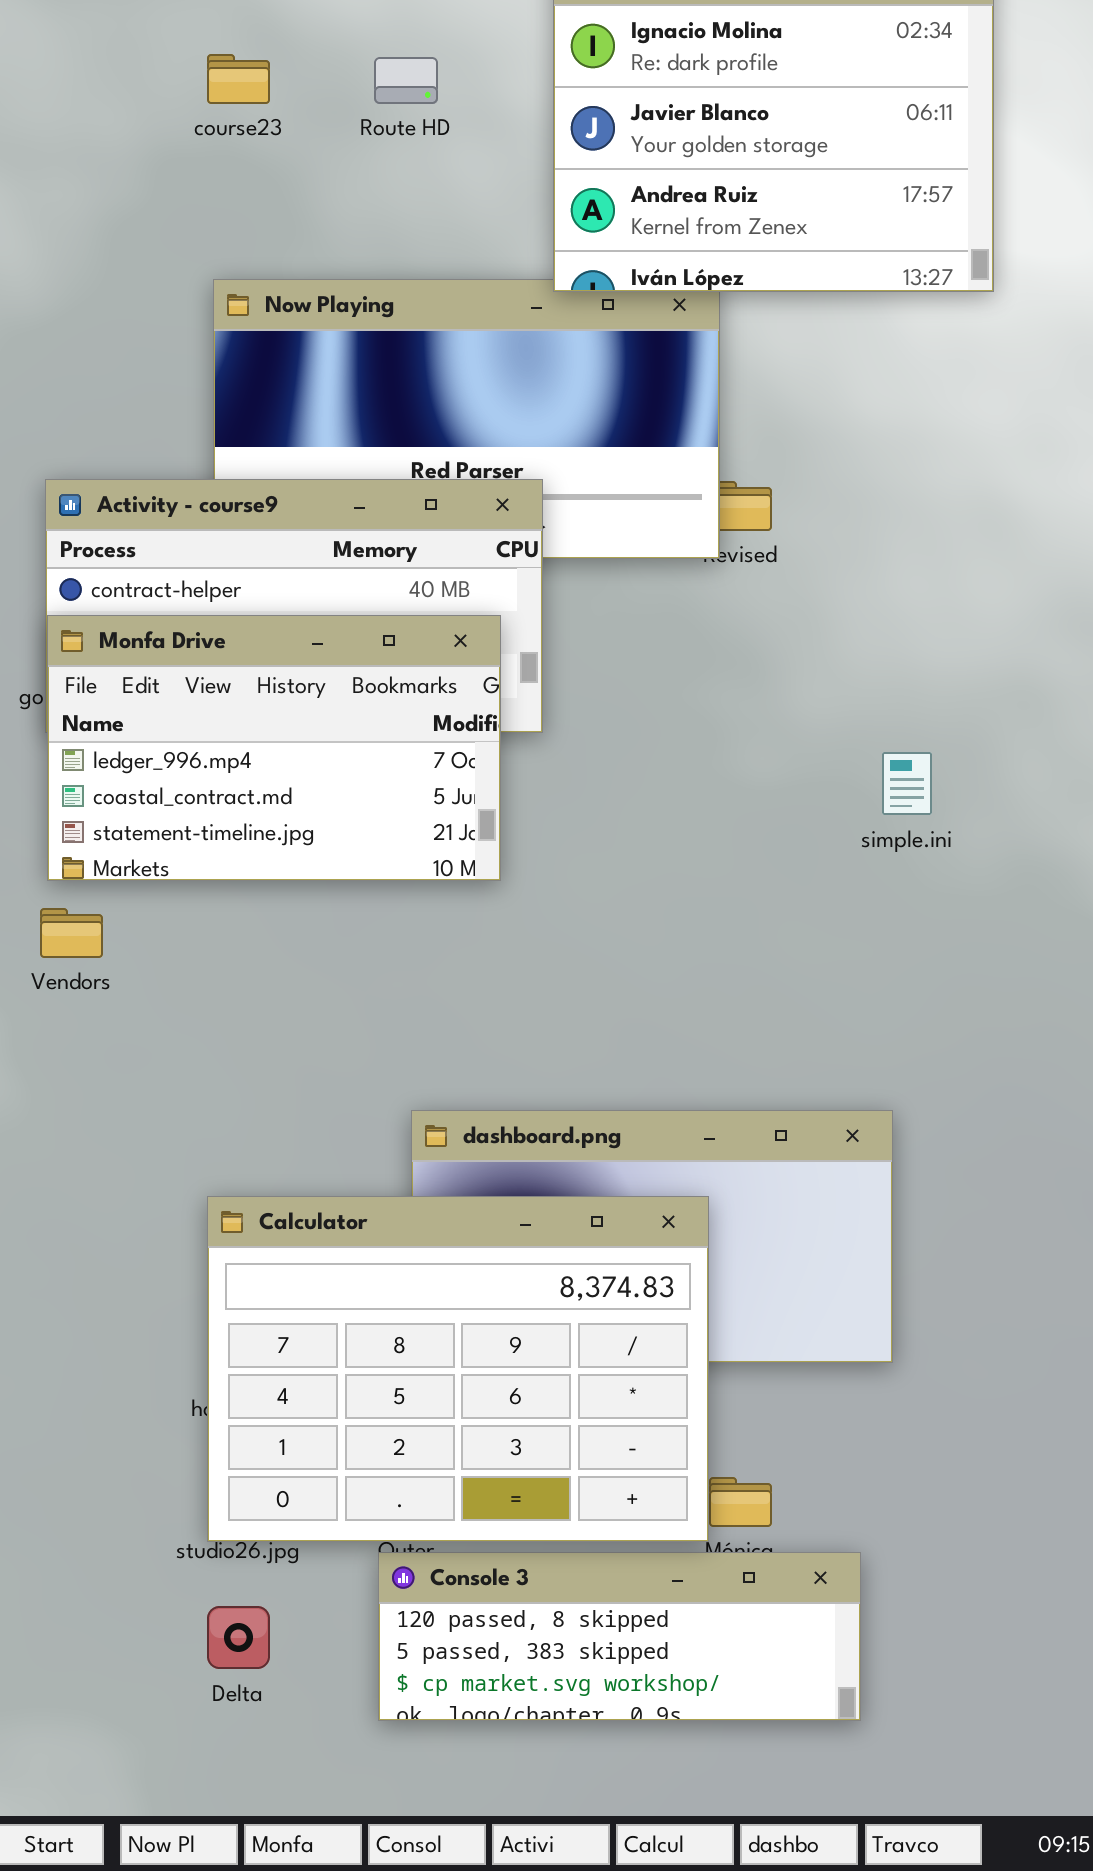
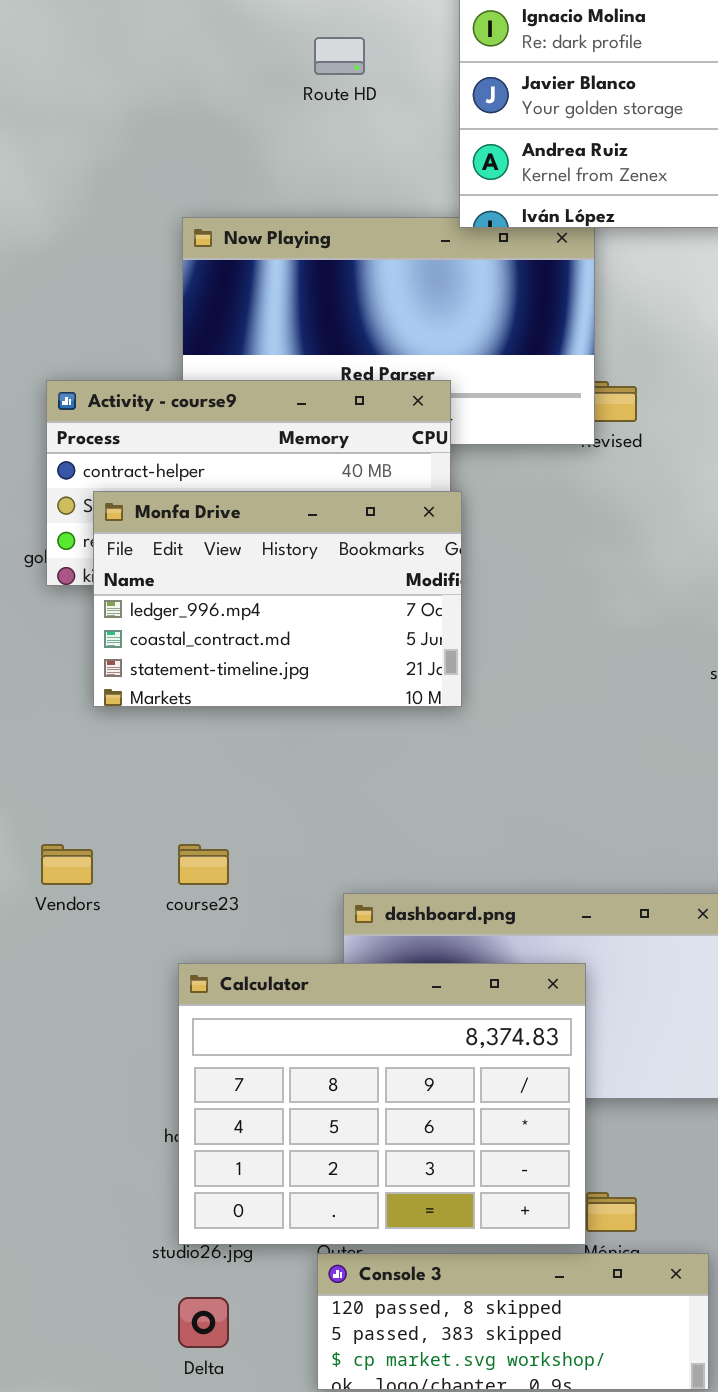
course23: [207,54,270,104] -> [178,844,229,885], moved
Monfa Drive: [47,615,501,881] -> [93,491,462,707], moved
Vendors: [40,908,103,958] -> [41,844,93,885], moved

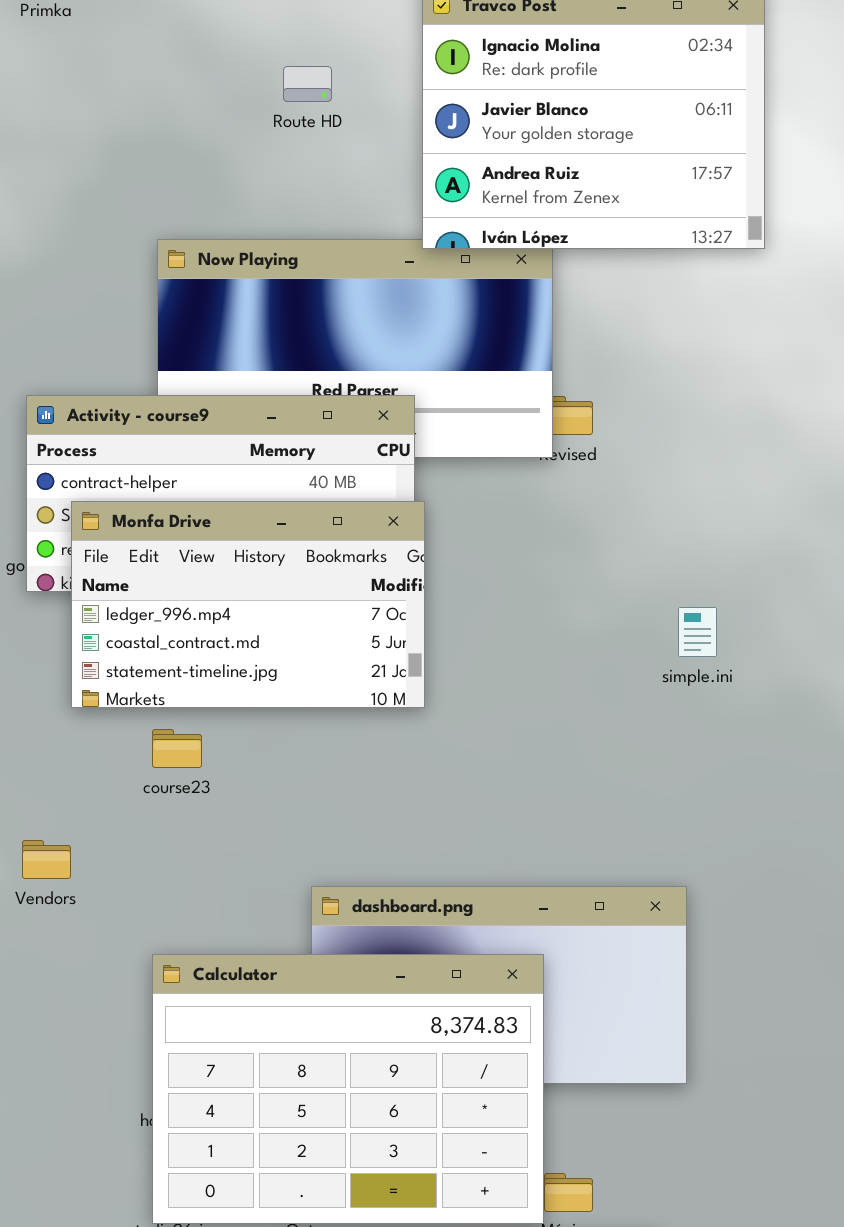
course23: [178,844,229,885] -> [152,729,202,768], moved

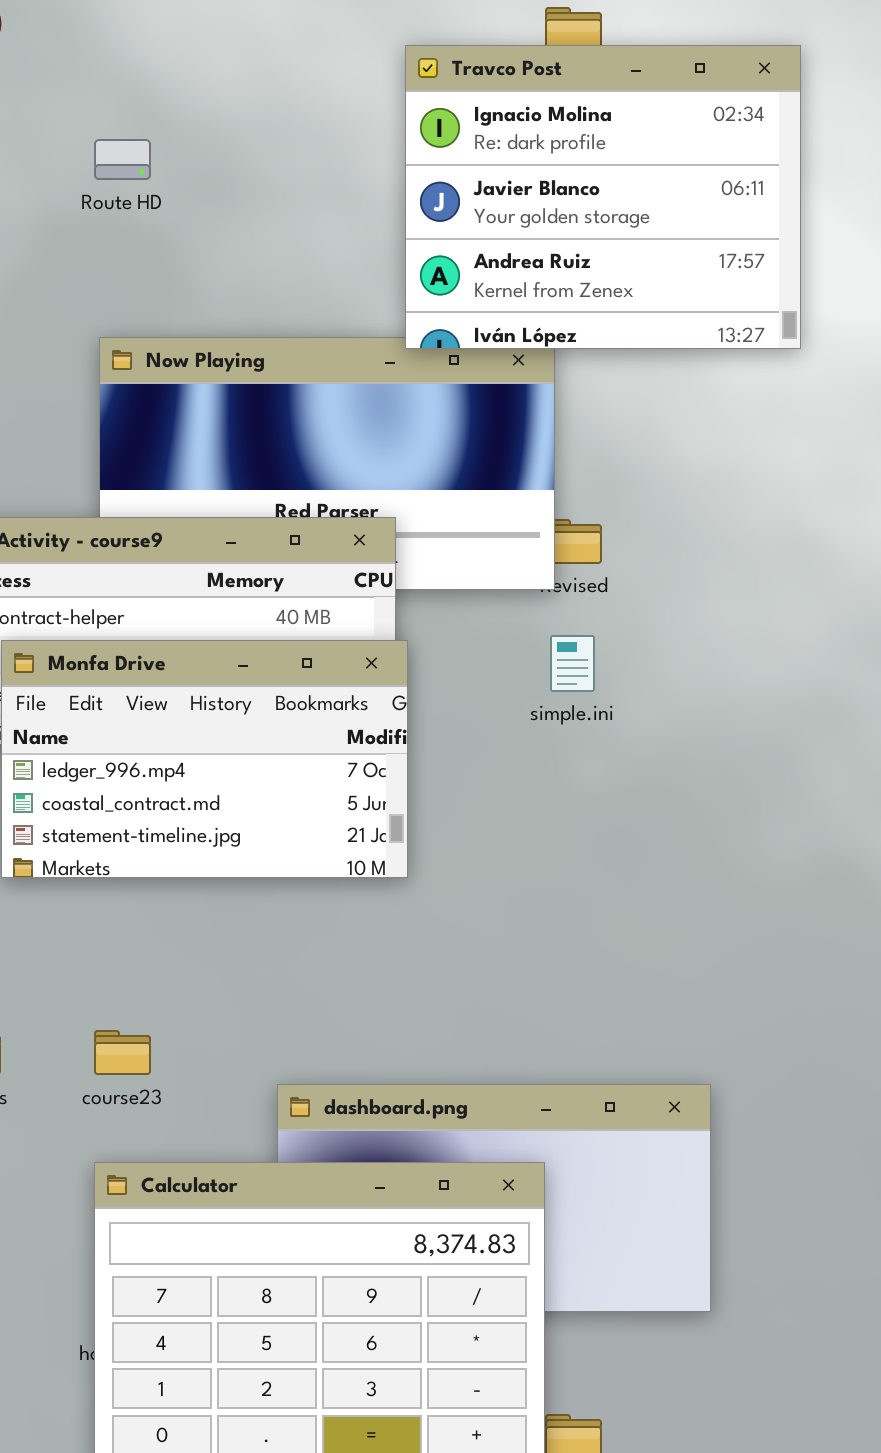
Route HD: [283,66,332,102] -> [94,139,151,180], moved
simple.ini: [678,607,717,657] -> [550,635,595,692], moved
course23: [152,729,202,768] -> [94,1030,151,1075], moved

